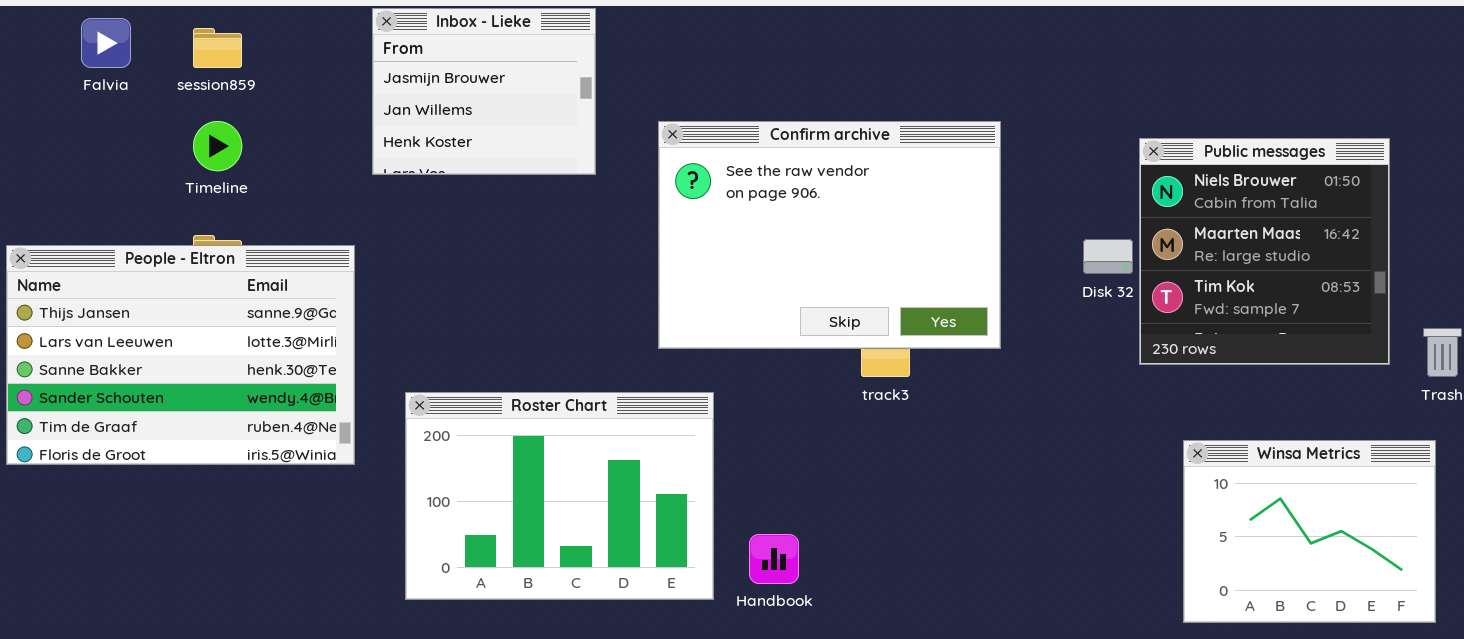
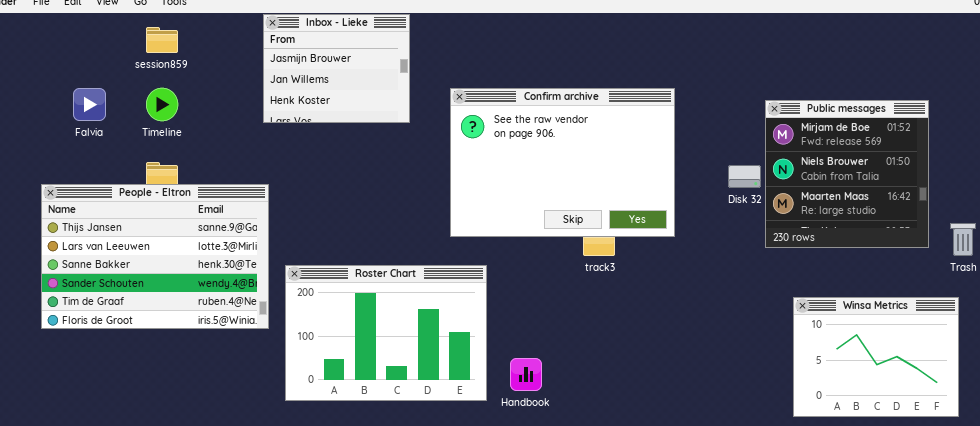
Falvia: [81,18,131,68] -> [73,88,106,121], moved
Public messages: [1139,138,1390,365] -> [765,100,929,248], scrolled up 1 row
People - Eltron: [6,245,355,465] -> [41,184,269,329], moved

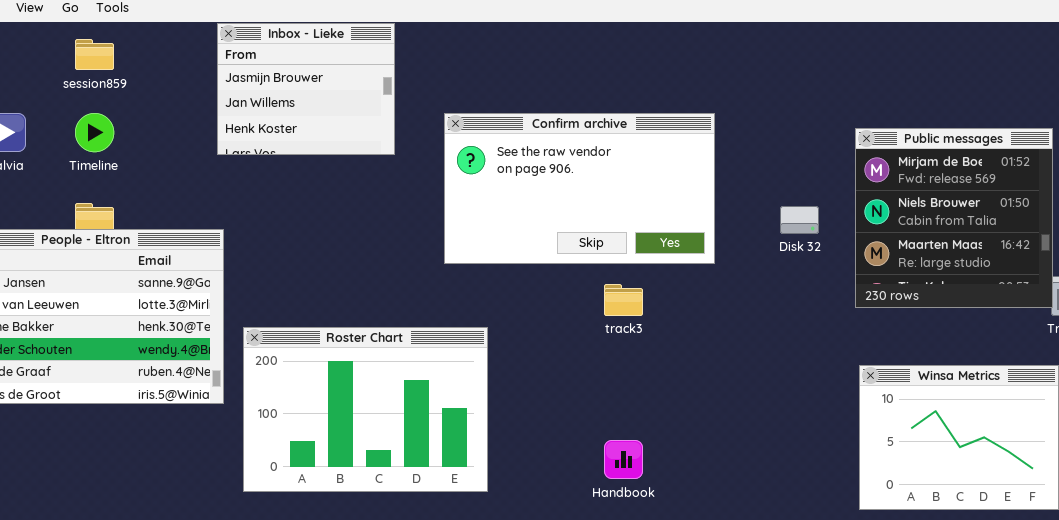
Confirm archive: [450,88,675,237] -> [444,113,715,264], resized
Public messages: [765,100,929,248] -> [855,128,1053,308], moved
Handbook: [510,358,542,391] -> [604,440,643,479], moved

